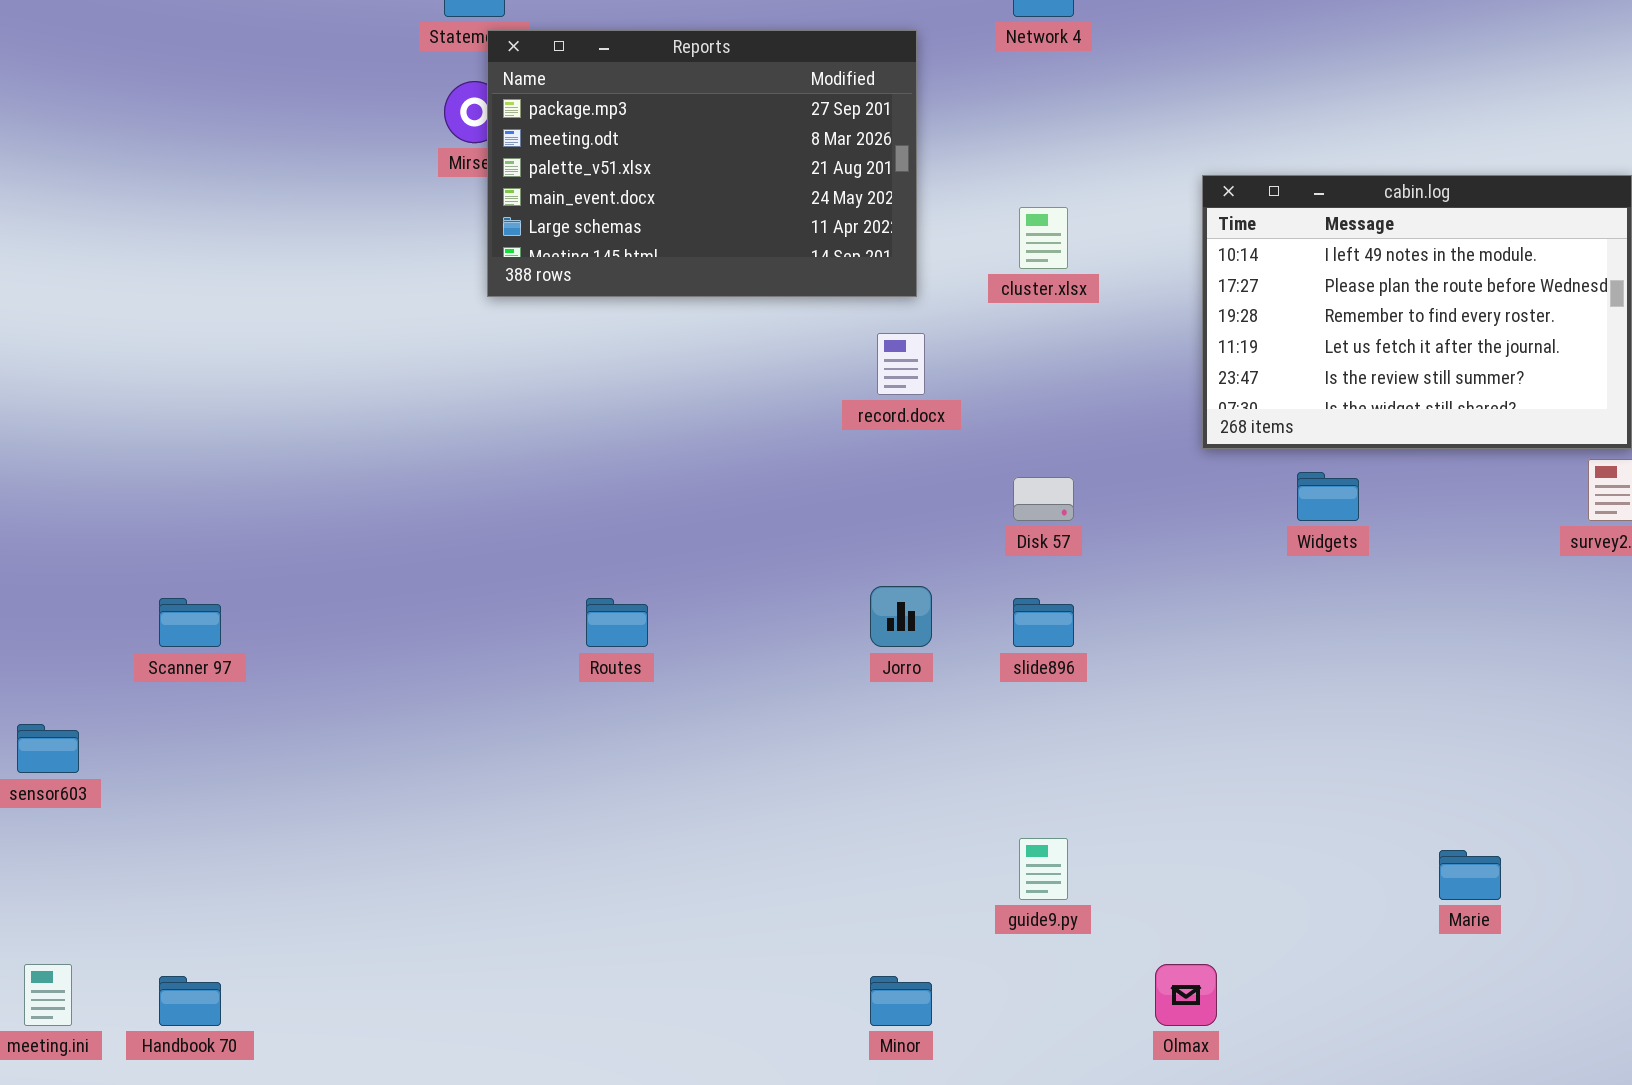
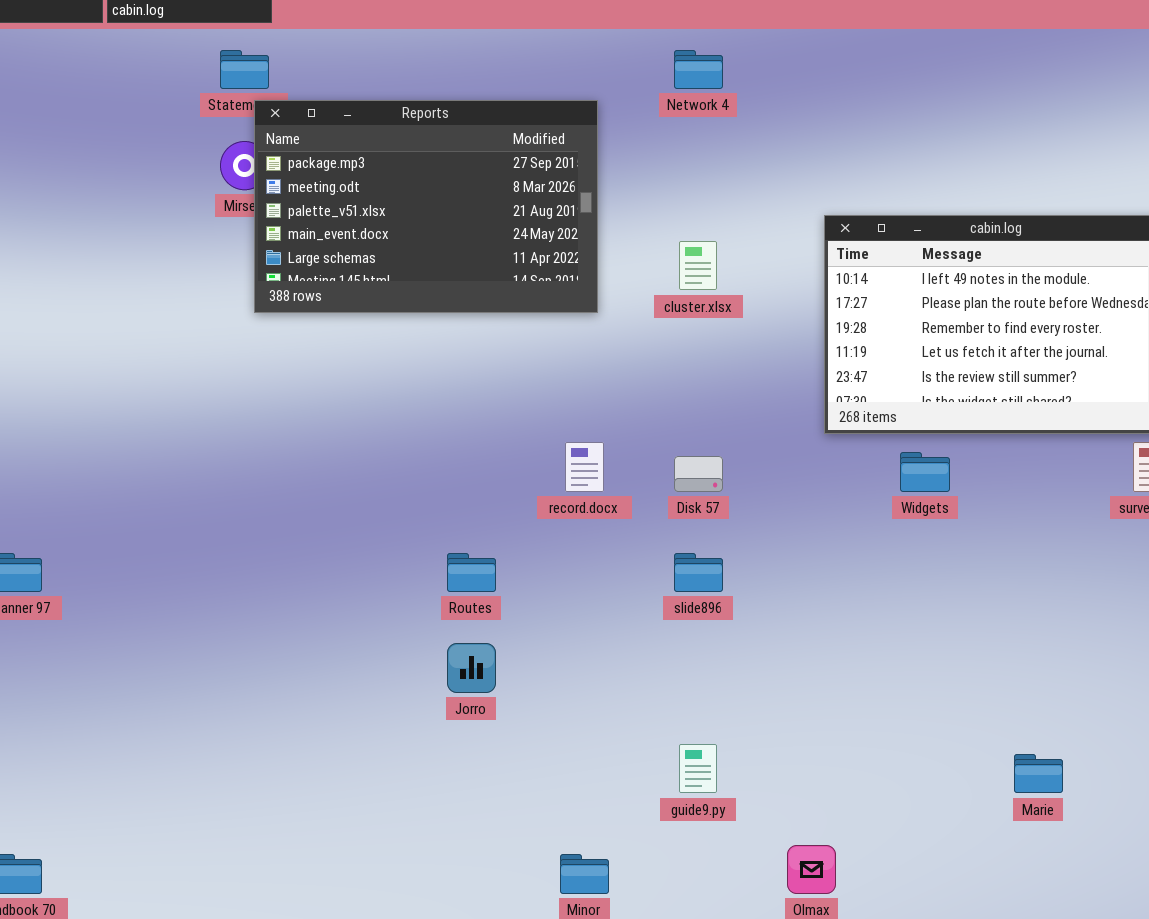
record.docx: [877,333,925,395] -> [565,442,604,492], moved
Jorro: [870,586,932,647] -> [447,643,496,693], moved
Routes: [586,598,648,647] -> [447,553,496,592], moved

